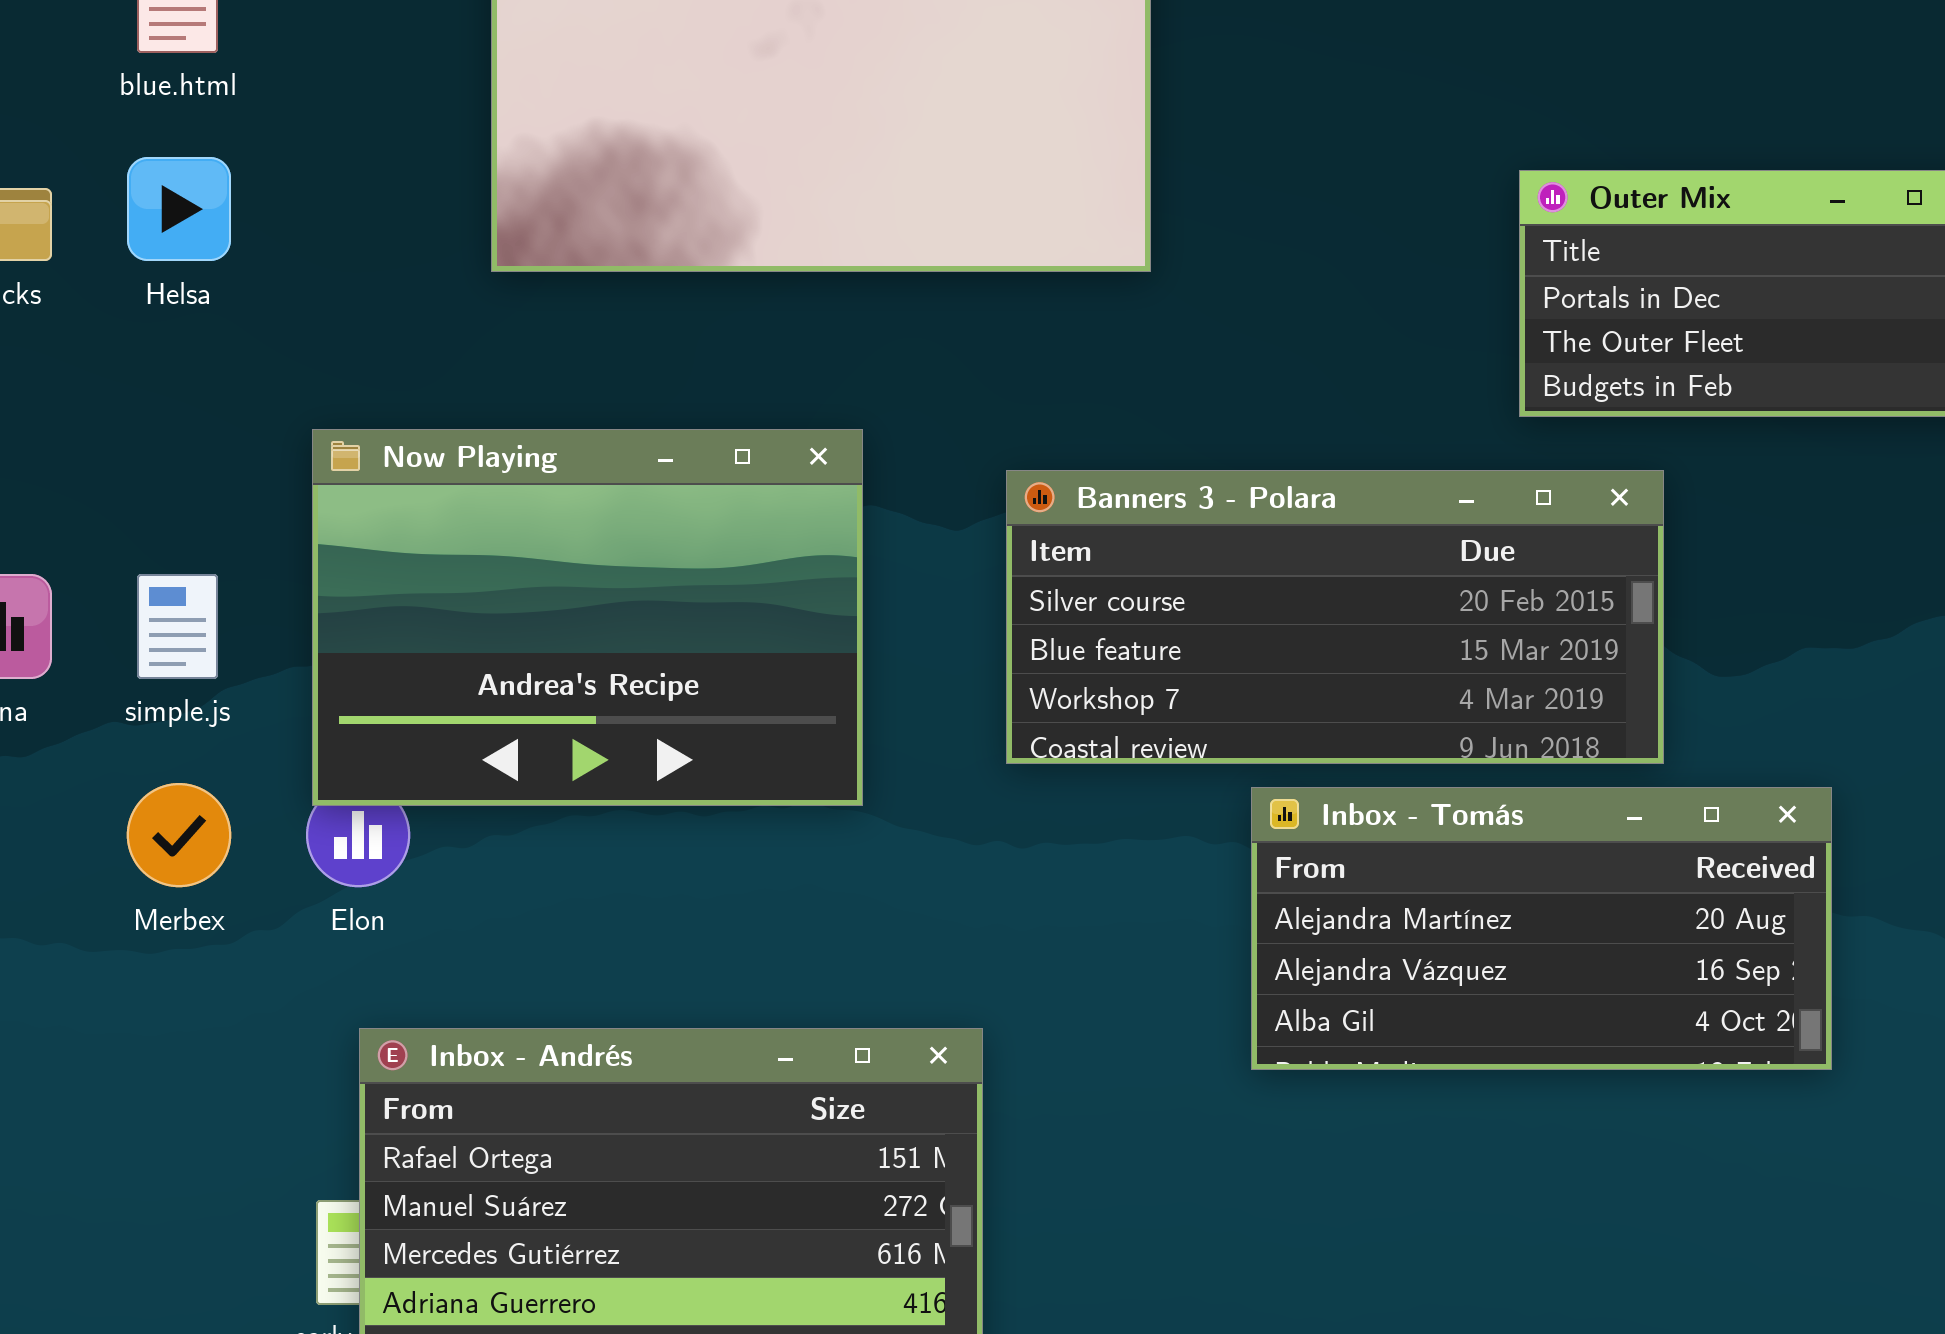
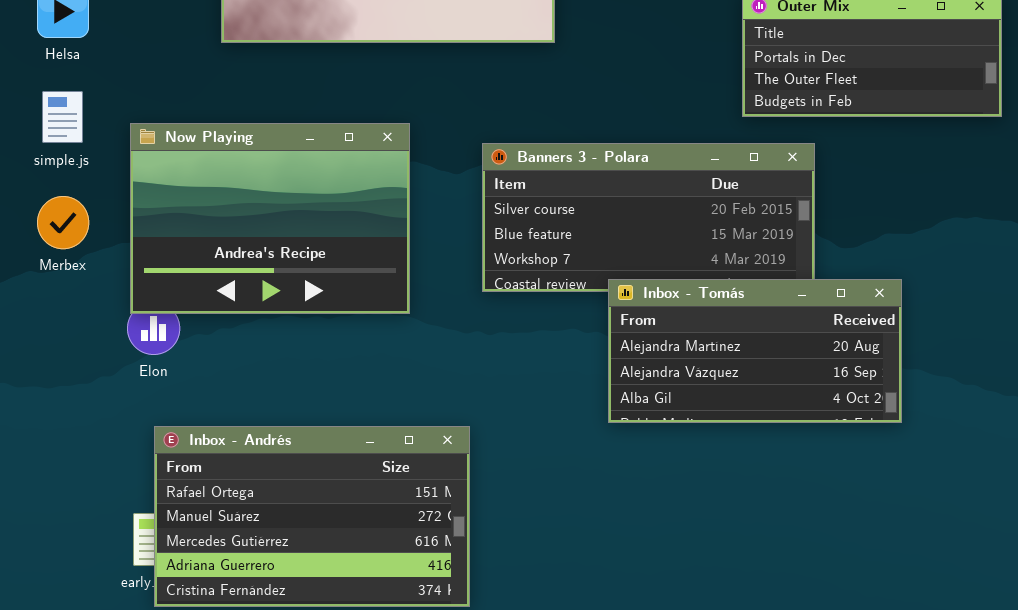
simple.js: [137,574,218,679] -> [42,91,83,143], moved
Merbex: [127,783,231,887] -> [37,196,89,249], moved
Inbox - Tomás: [1251,787,1832,1070] -> [608,279,902,423], moved

